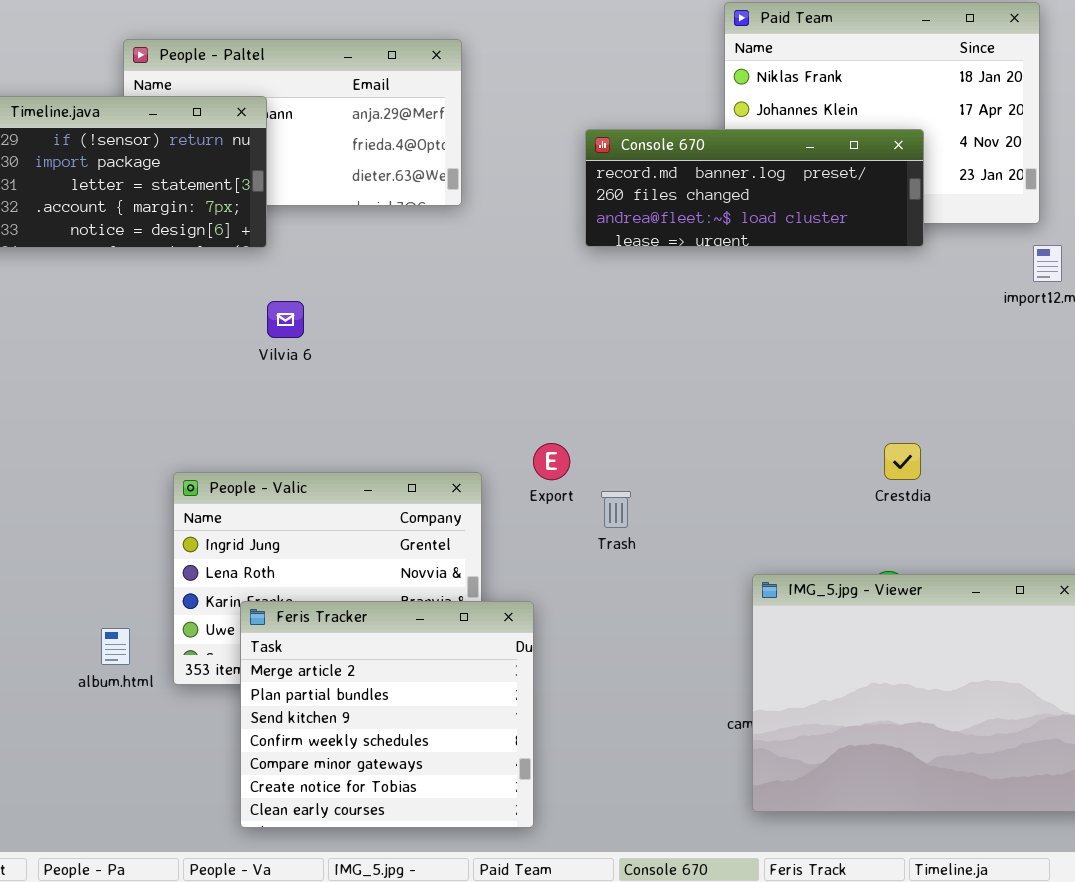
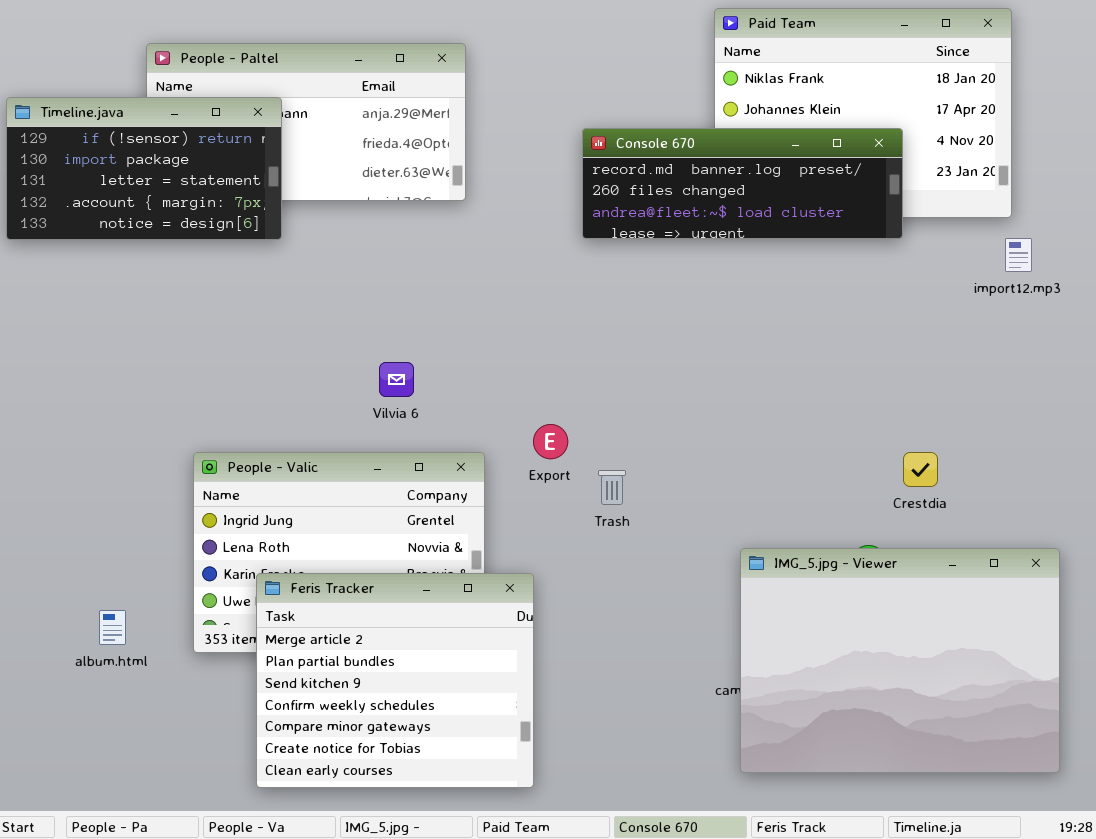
Vilvia 6: [267,301,304,338] -> [379,362,414,397], moved
Crestdia: [884,443,921,480] -> [903,452,938,487], moved
album.html: [101,628,130,665] -> [99,610,126,645], moved

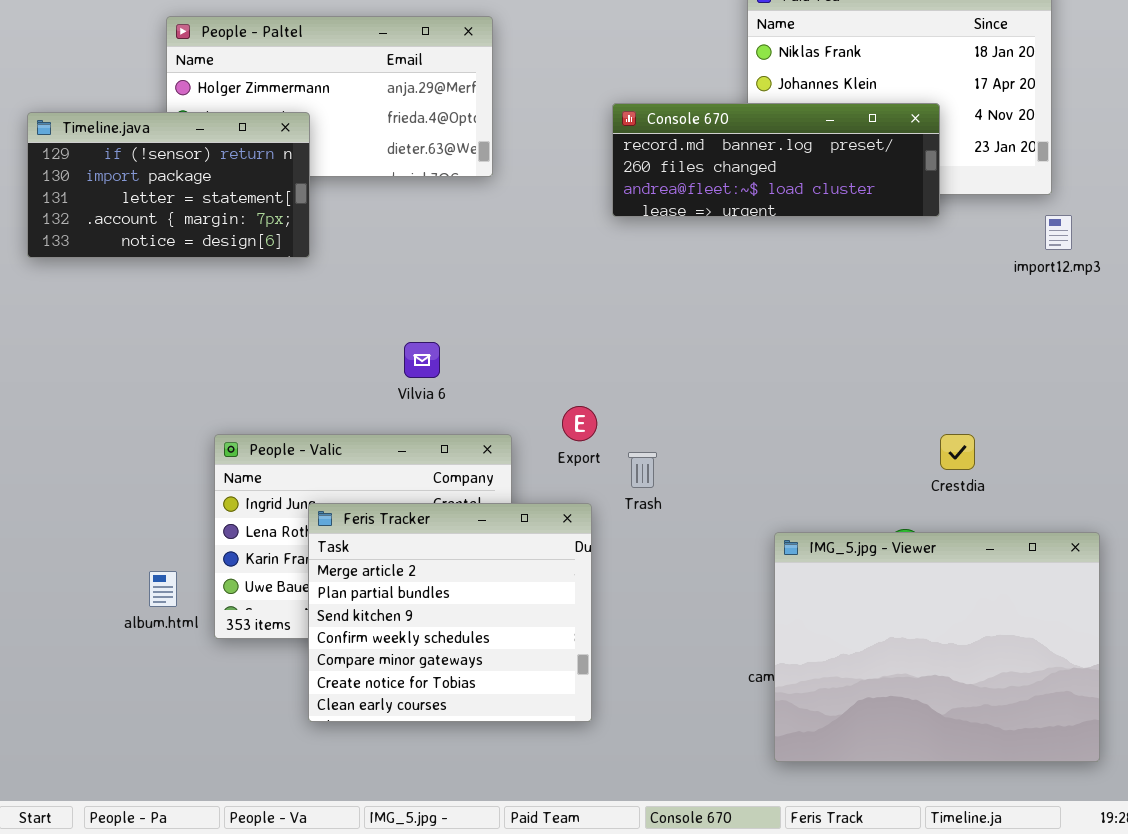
Timeline.java: [6,97,282,240] -> [27,112,310,258], moved
Feris Tracker: [256,573,534,788] -> [308,503,592,722], moved
album.html: [99,610,126,645] -> [149,571,177,607], moved

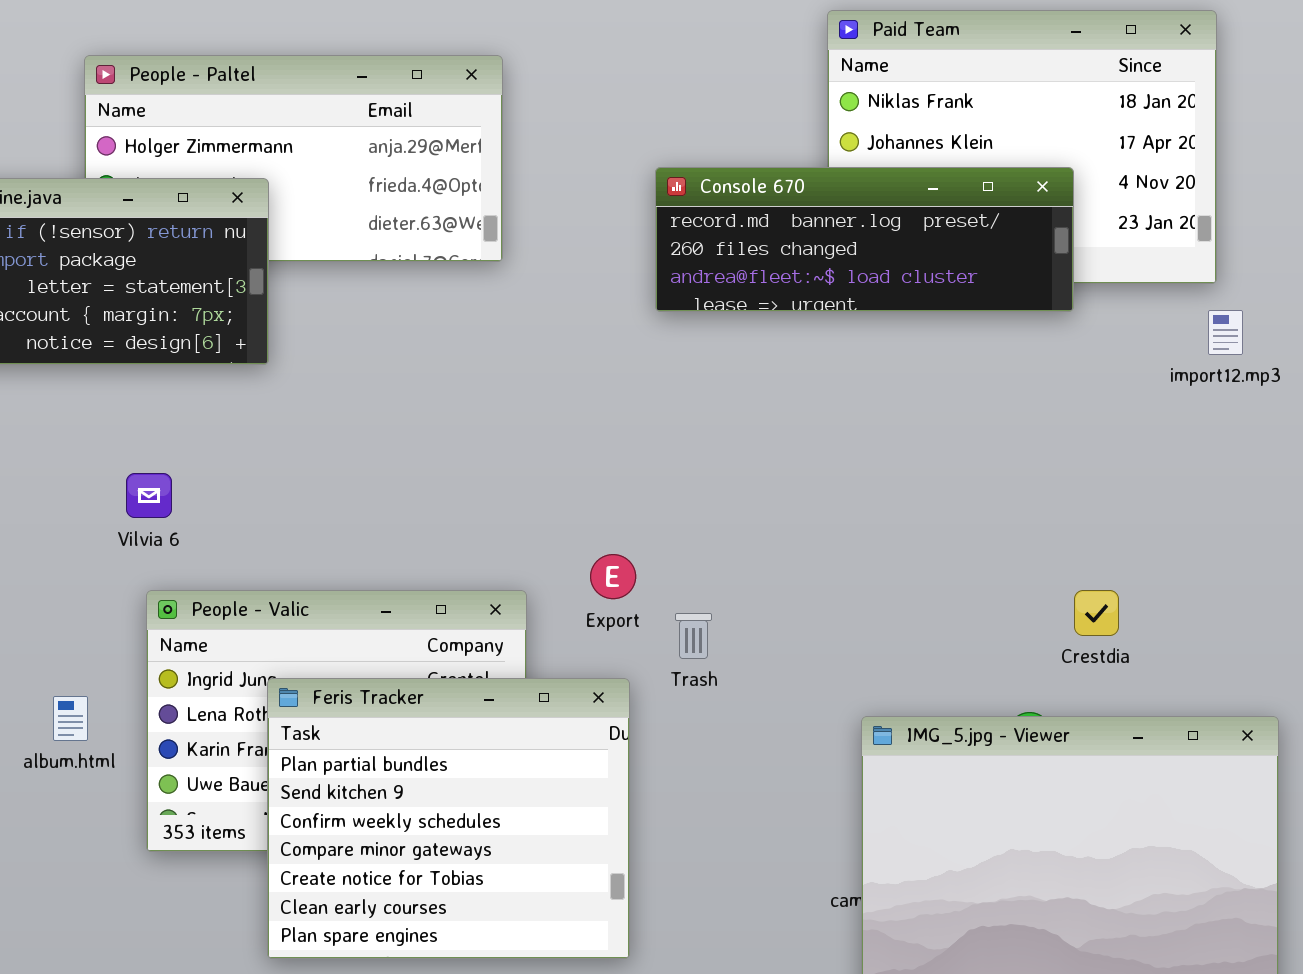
Vilvia 6: [404,342,440,378] -> [126,473,172,518], moved
Feris Tracker: [308,503,592,722] -> [267,678,630,959], scrolled down 1 row
album.html: [149,571,177,607] -> [53,696,88,741], moved

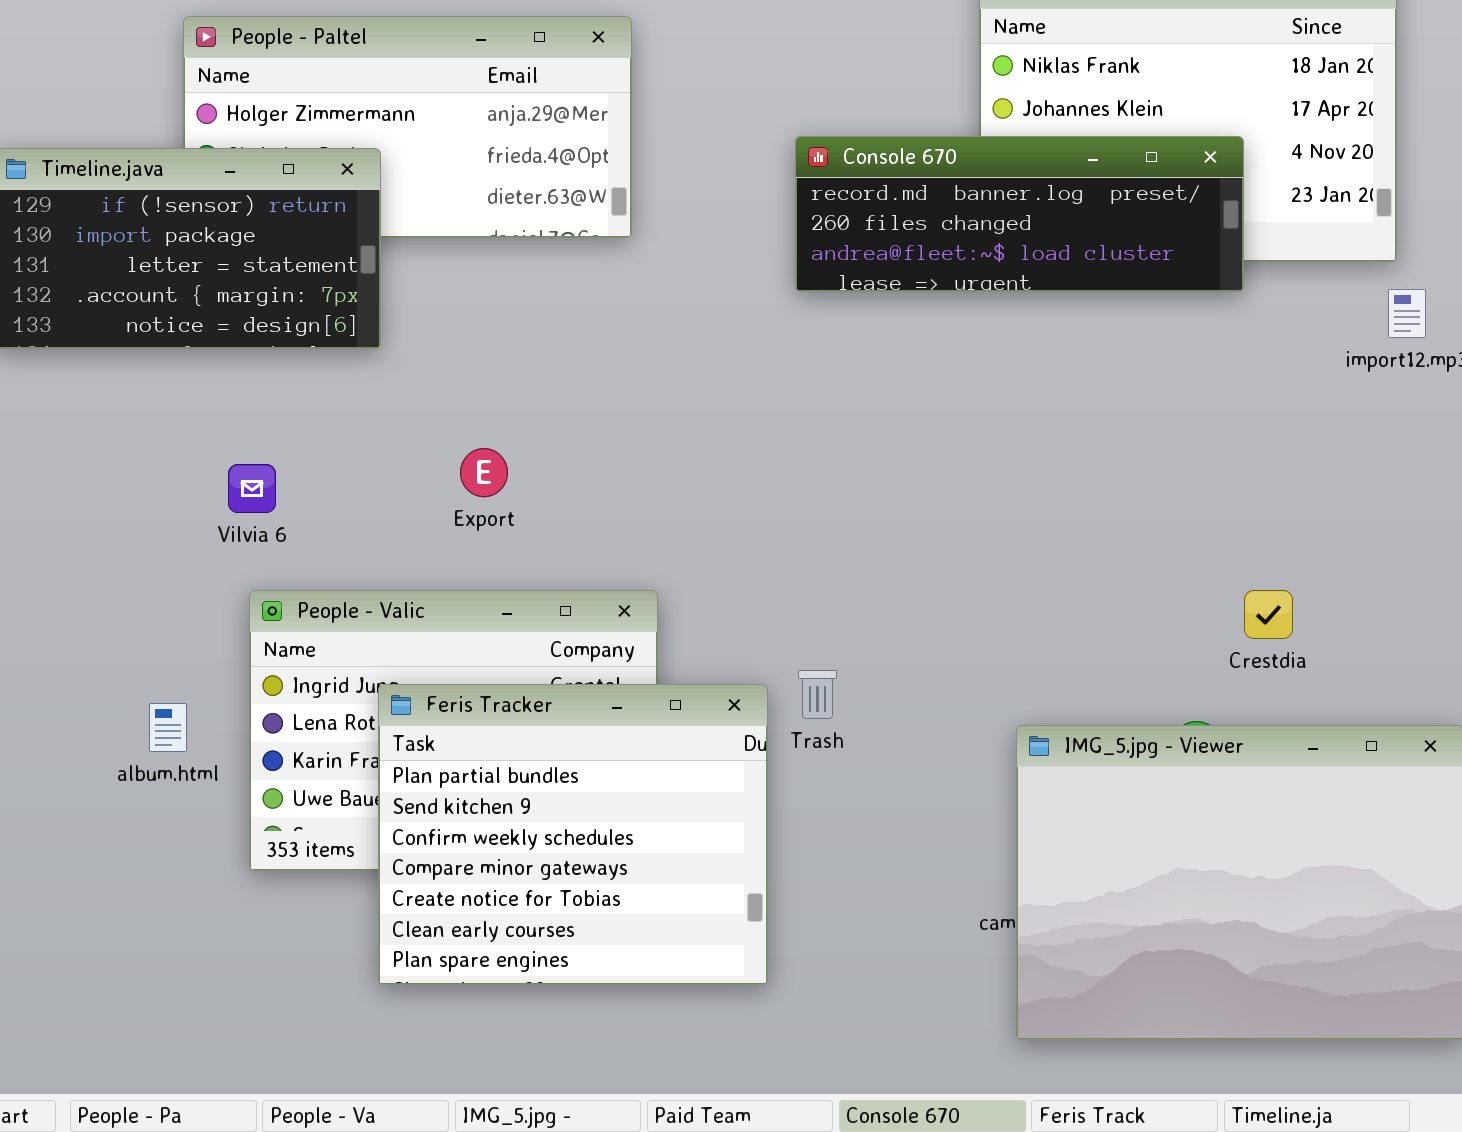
Export: [590,554,636,599] -> [460,448,508,497], moved
Trash: [675,613,712,659] -> [798,670,837,719], moved

